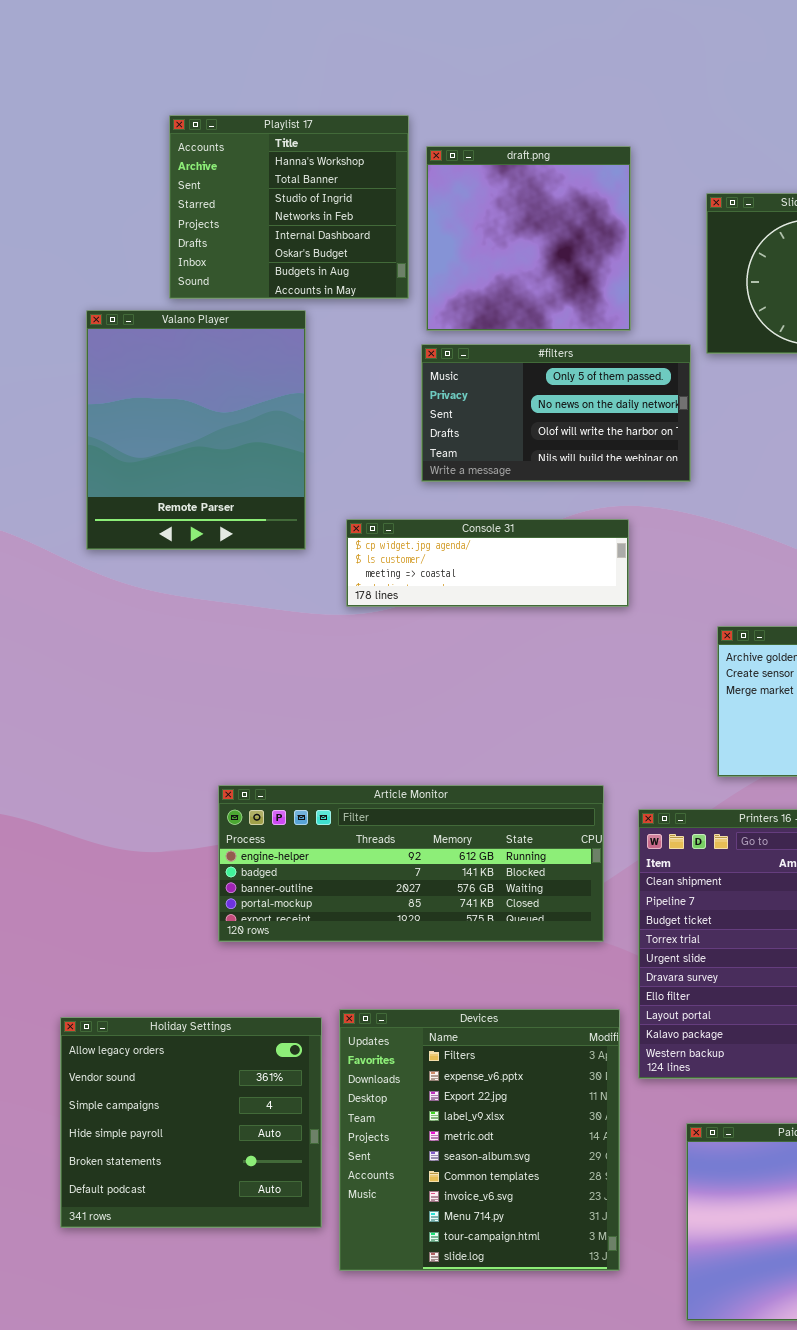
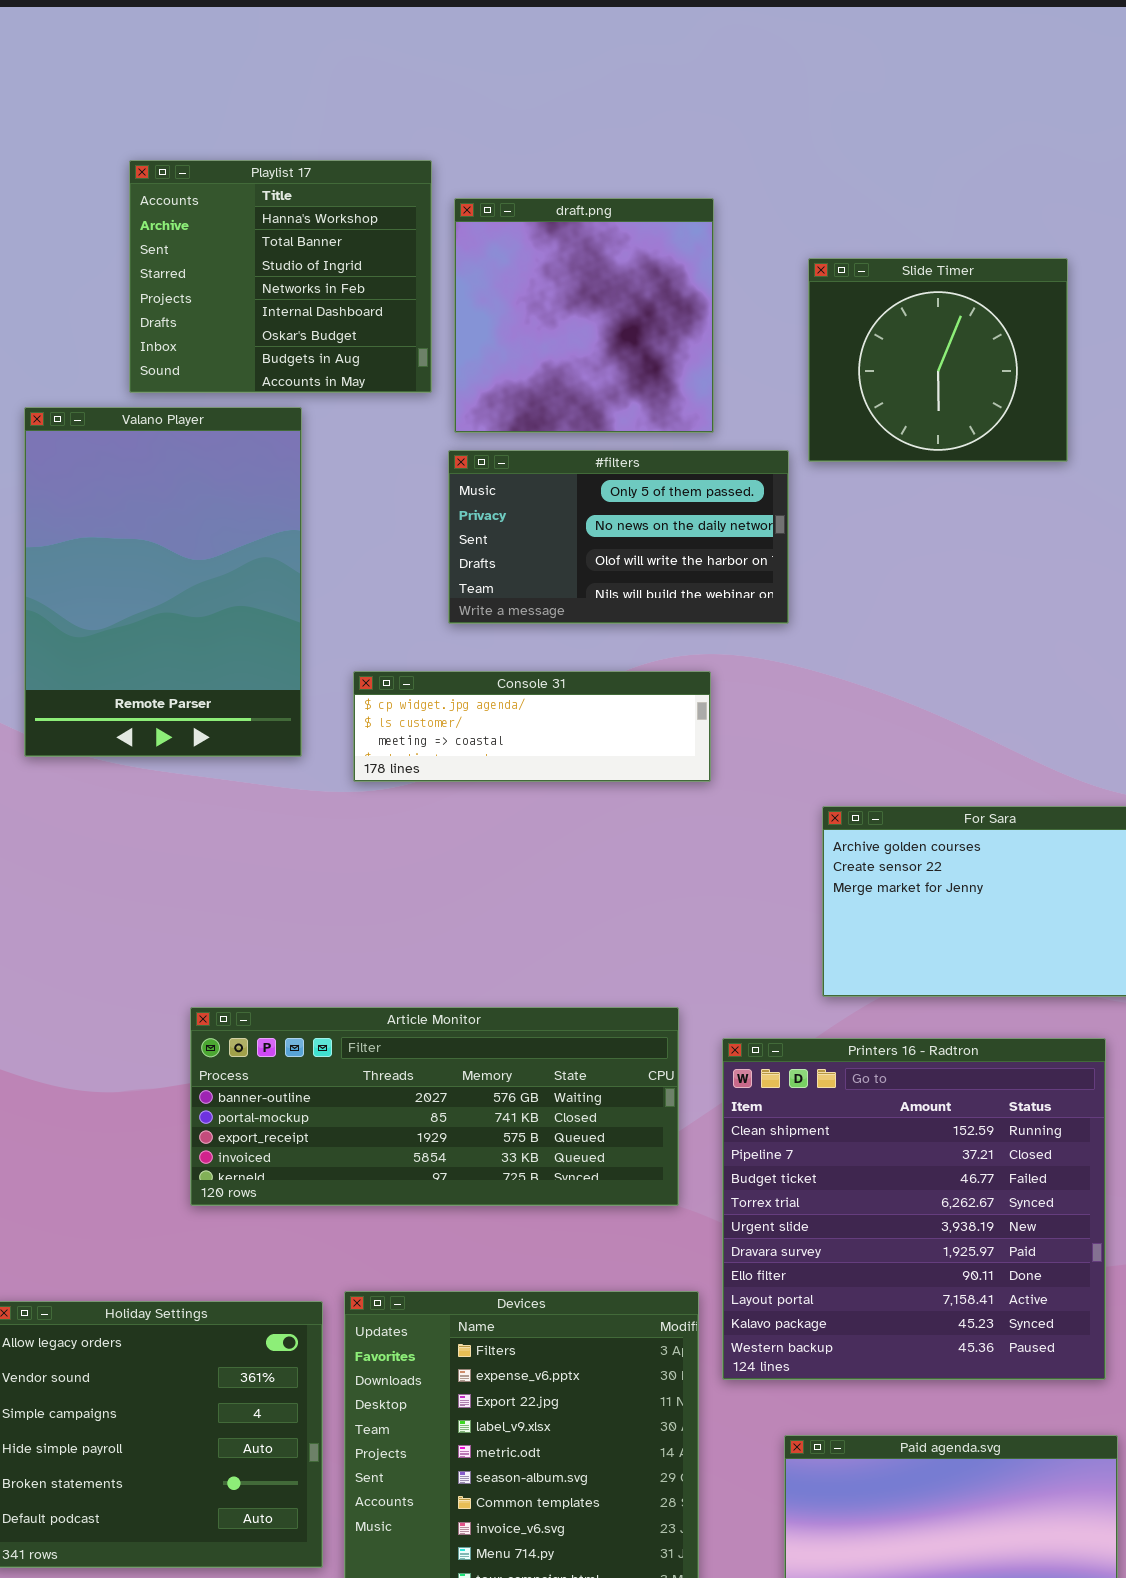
Valano Player: [86,310,306,550] -> [24,407,302,757], resized
Article Monitor: [218,785,604,942] -> [190,1007,679,1206], scrolled down 2 rows

